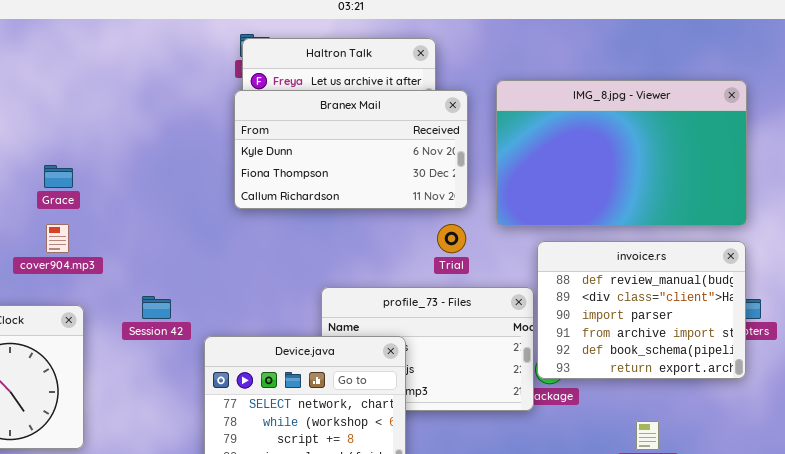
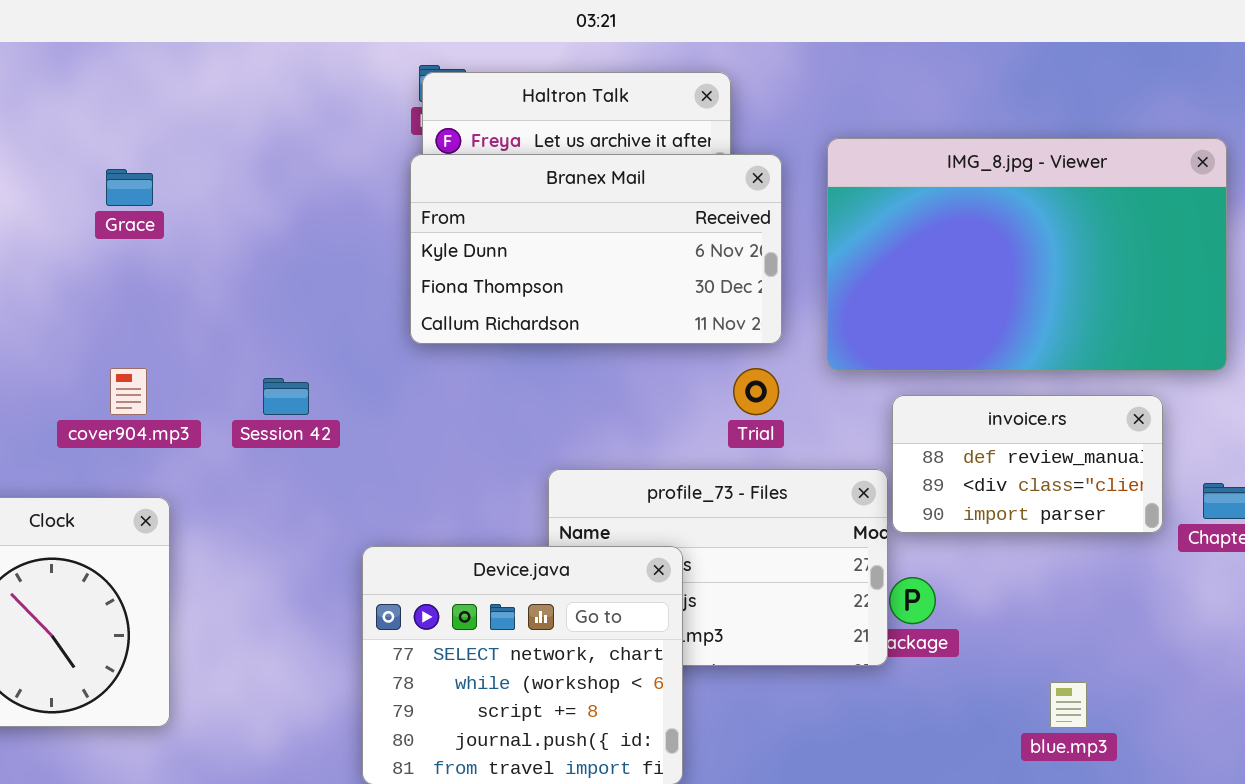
Grace: [44,165,73,188] -> [106,169,153,206], moved
invoice.rs: [537,241,746,379] -> [892,395,1163,533], resized
Session 42: [142,296,171,319] -> [263,378,309,415], moved

